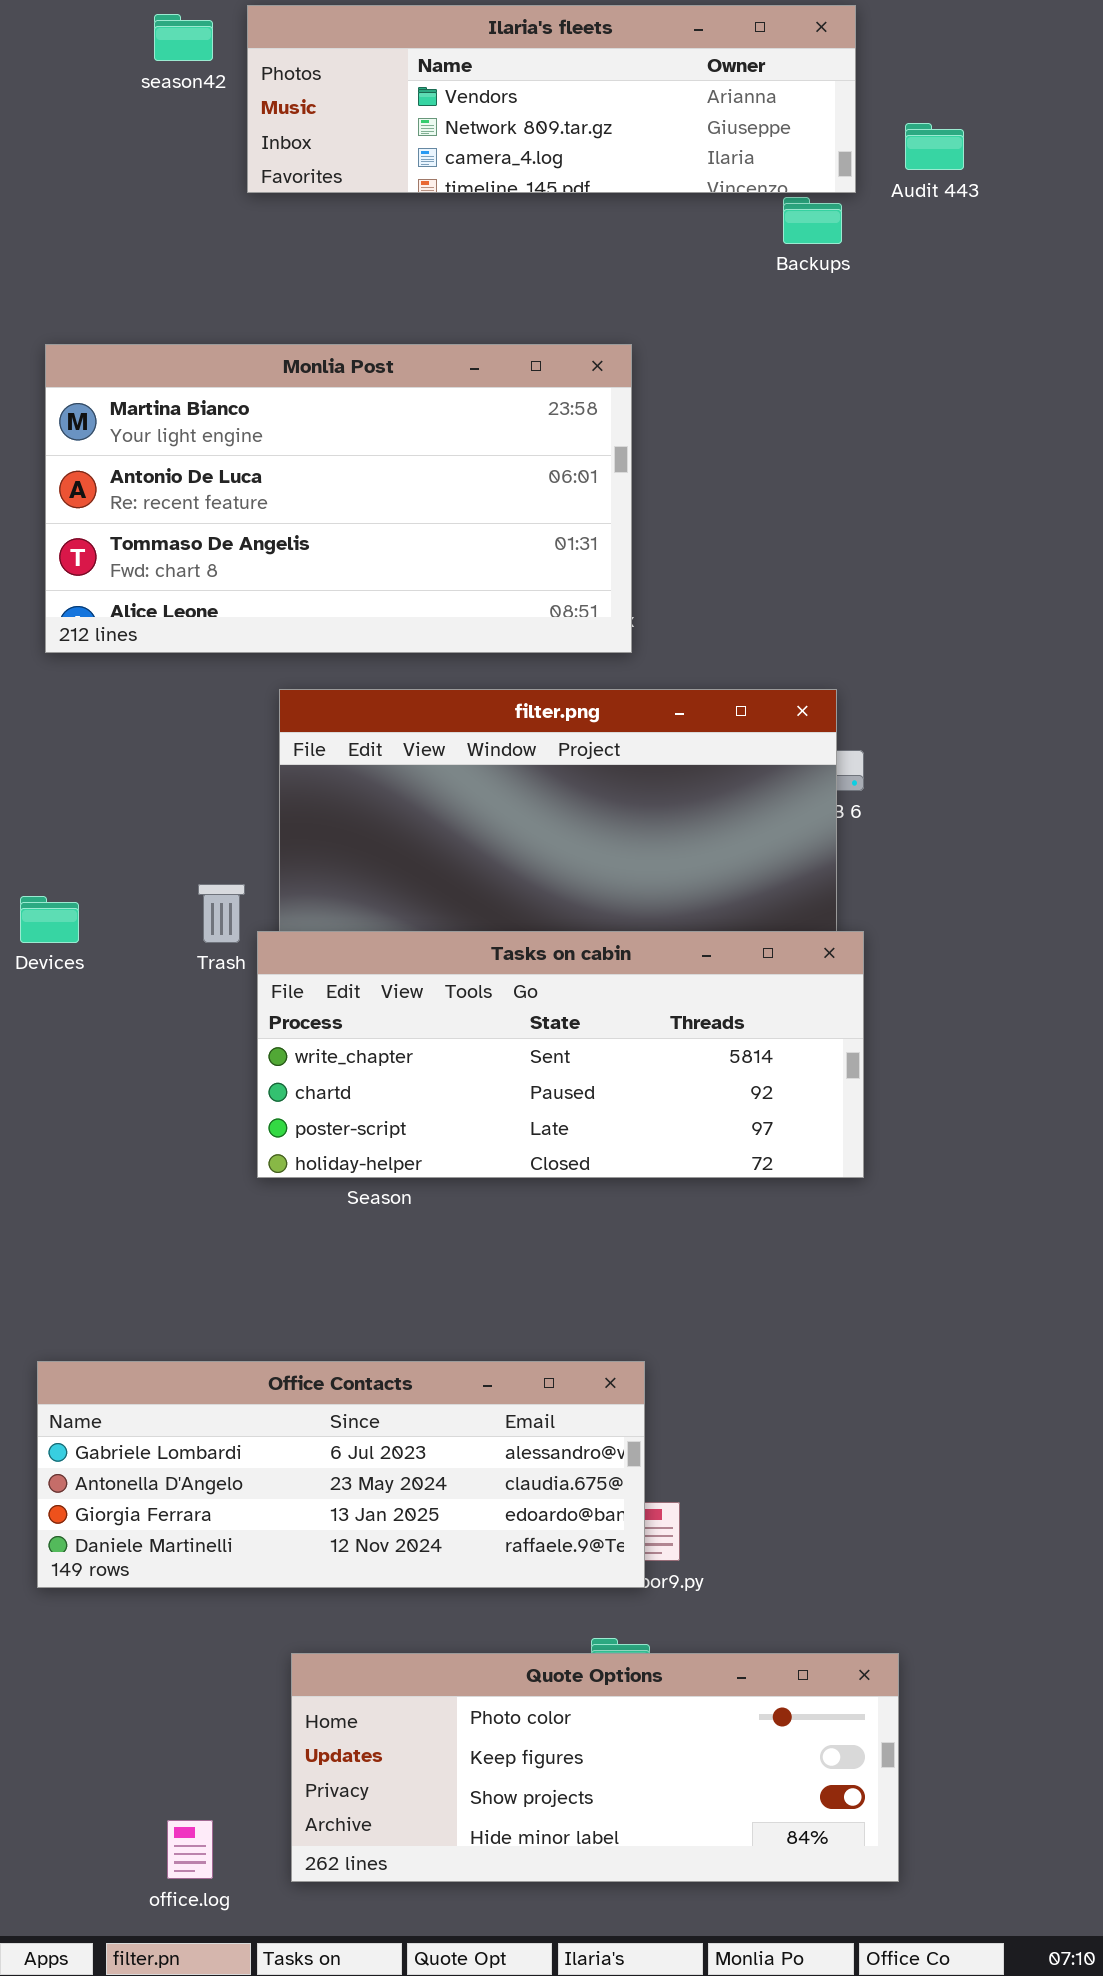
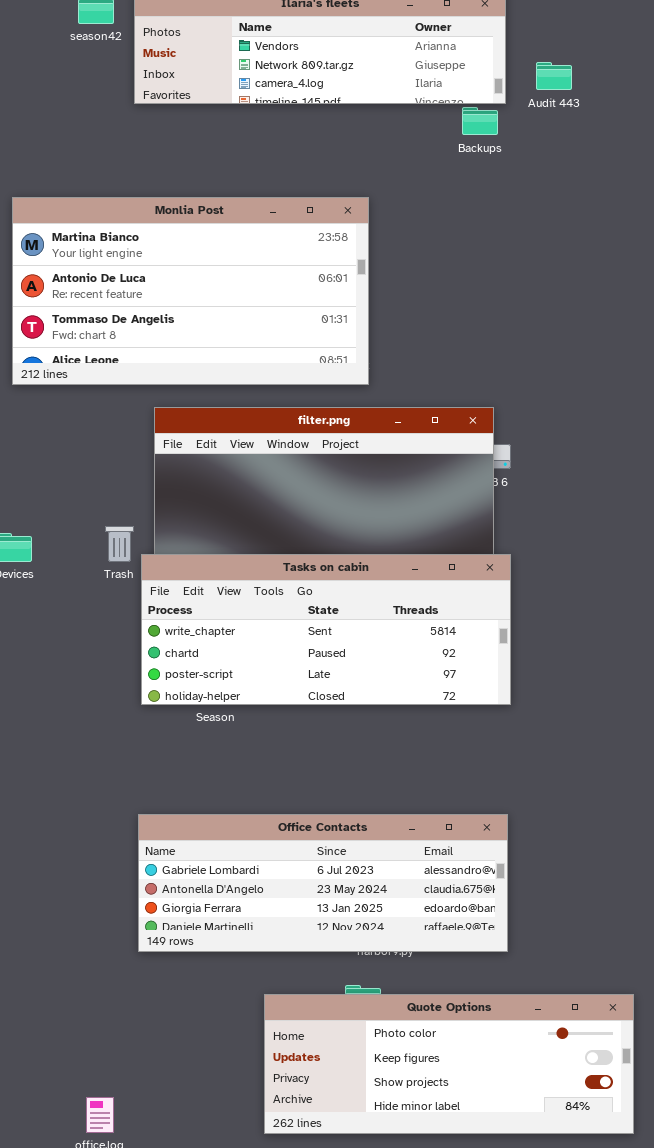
Office Contacts: [37,1361,645,1588] -> [138,814,508,952], moved
Quote Options: [291,1653,899,1882] -> [264,994,634,1134], moved

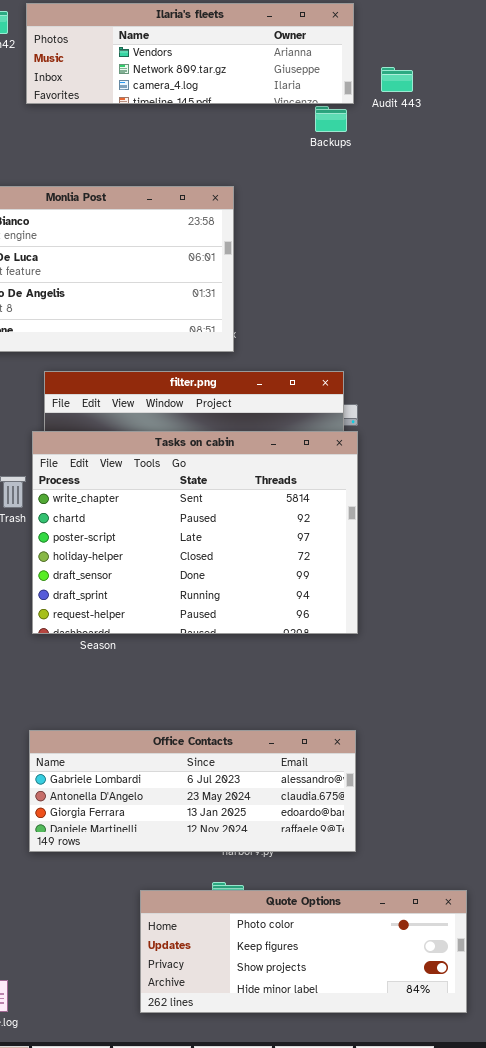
Tasks on cabin: [141,554,511,705] -> [32,431,358,634], resized

